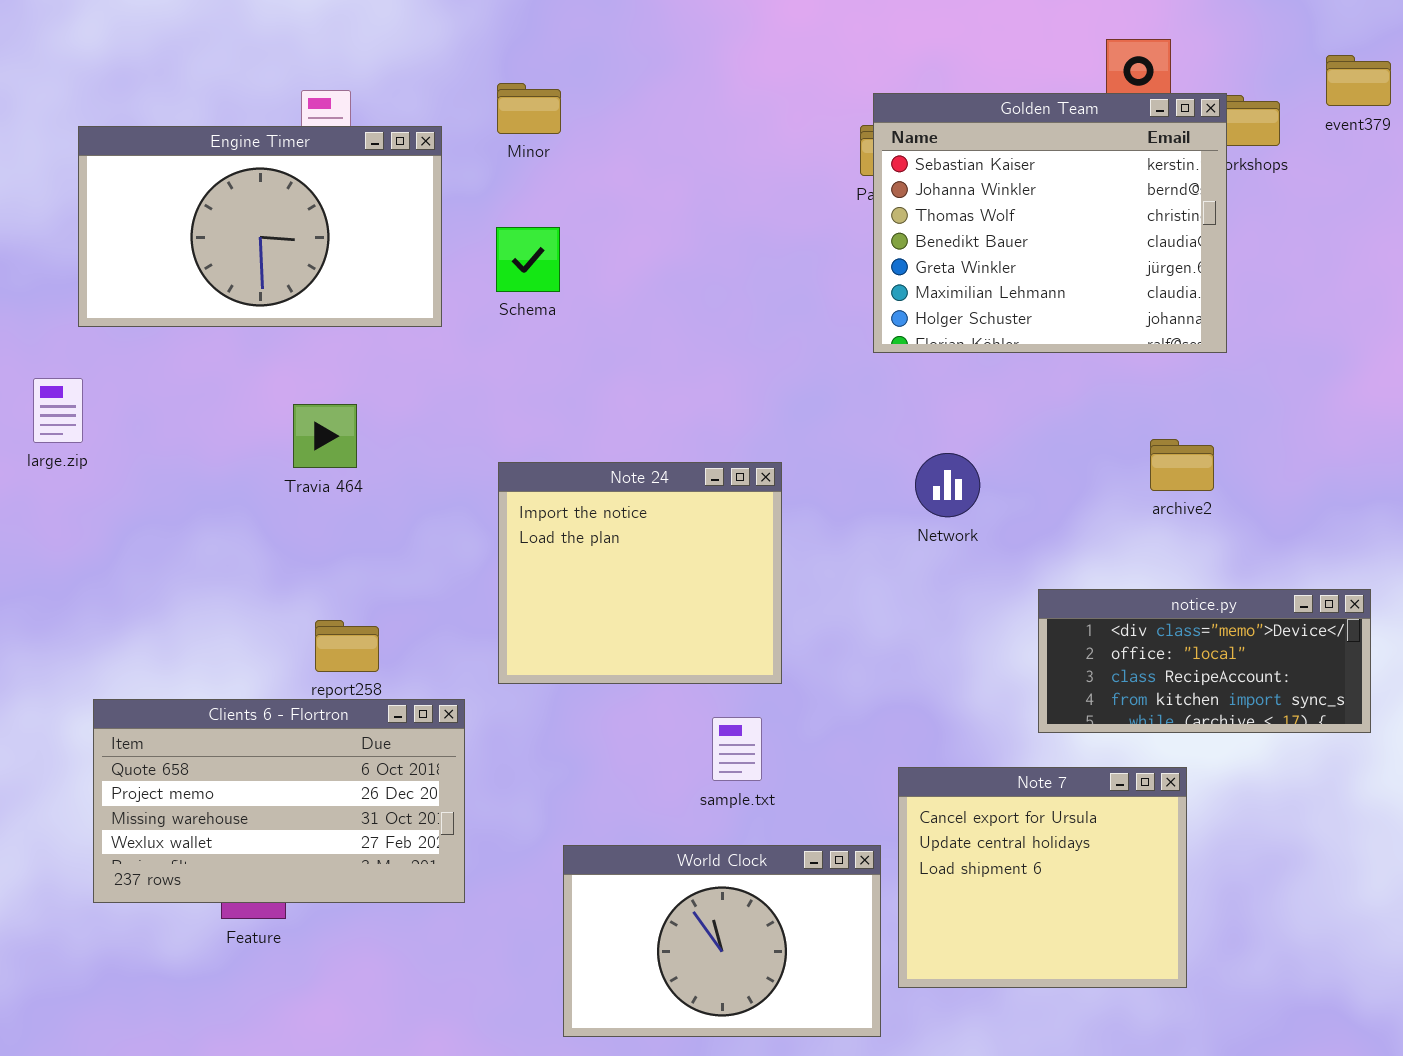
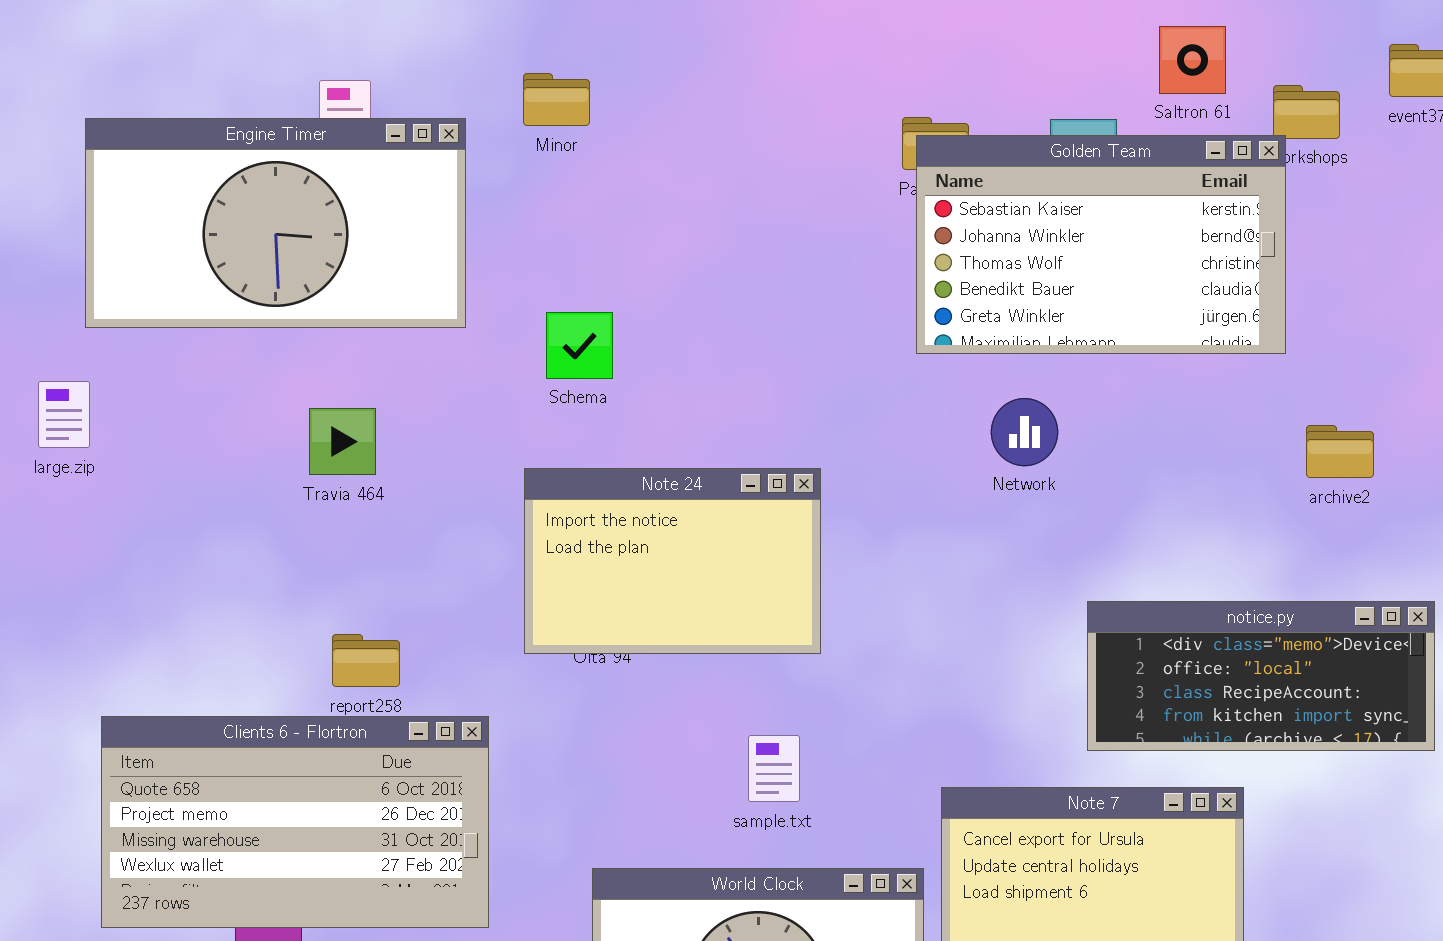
Golden Team: [873,93,1227,353] -> [916,135,1286,354], resized
Schema: [496,227,560,292] -> [546,312,613,379], moved
archive2: [1150,439,1214,491] -> [1306,425,1374,478], moved
Network: [915,453,980,517] -> [991,398,1058,466], moved
Note 24: [498,462,782,684] -> [524,468,821,654], resized

